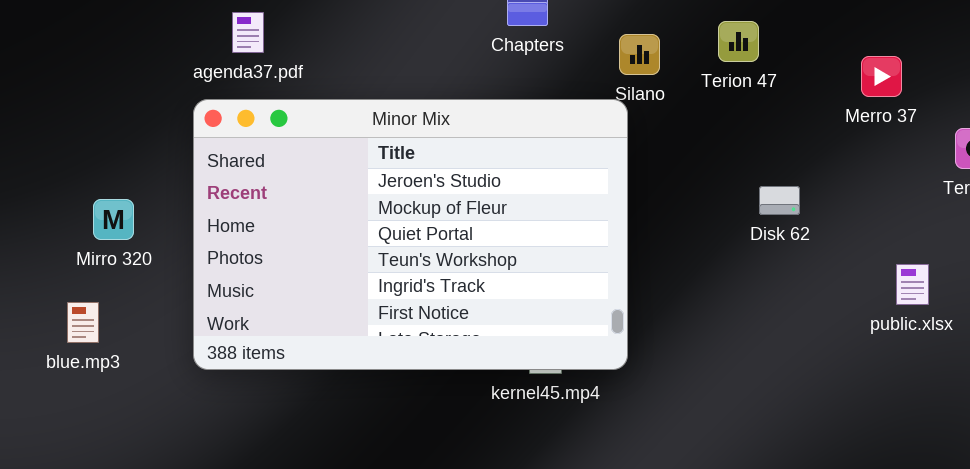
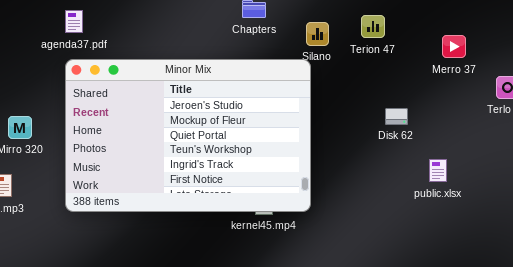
agenda37.pdf: [232,12,264,53] -> [65,10,83,33], moved
public.xlsx: [896,264,929,305] -> [429,159,447,182], moved

